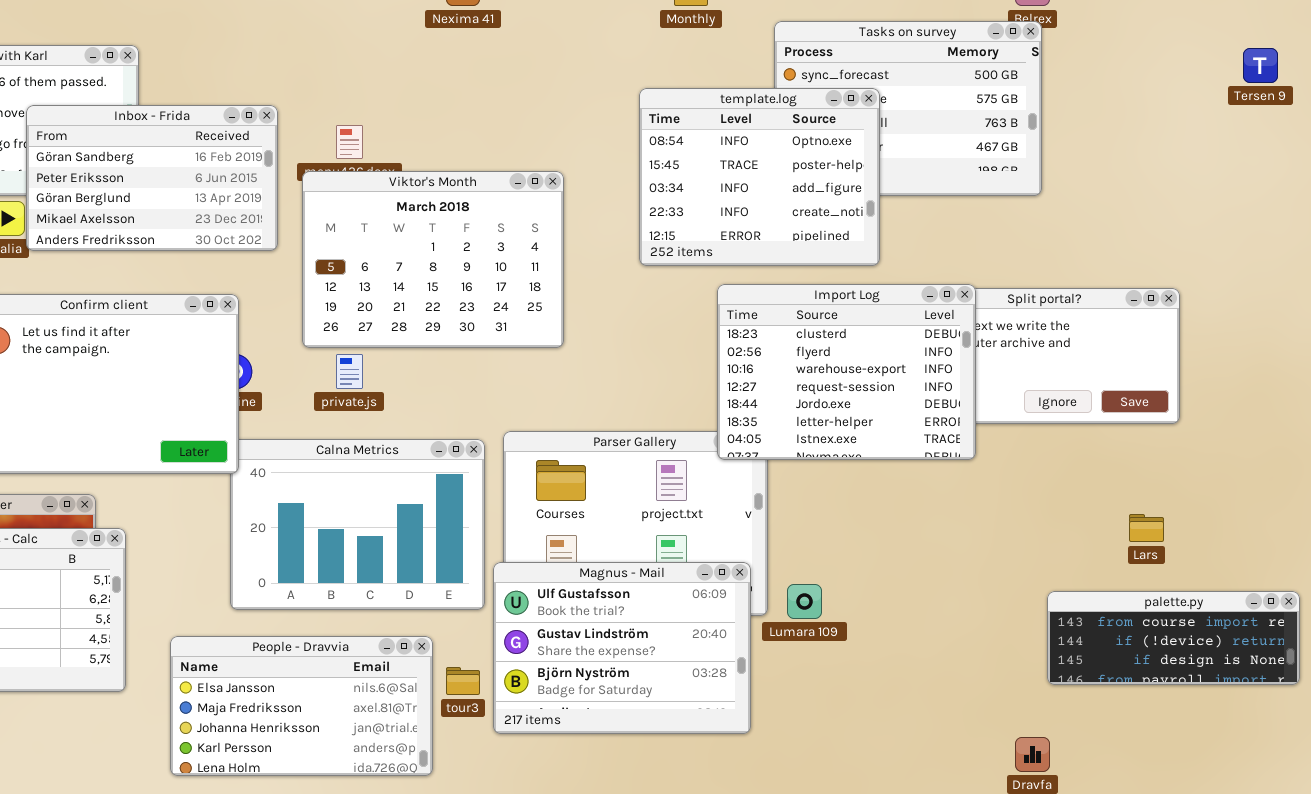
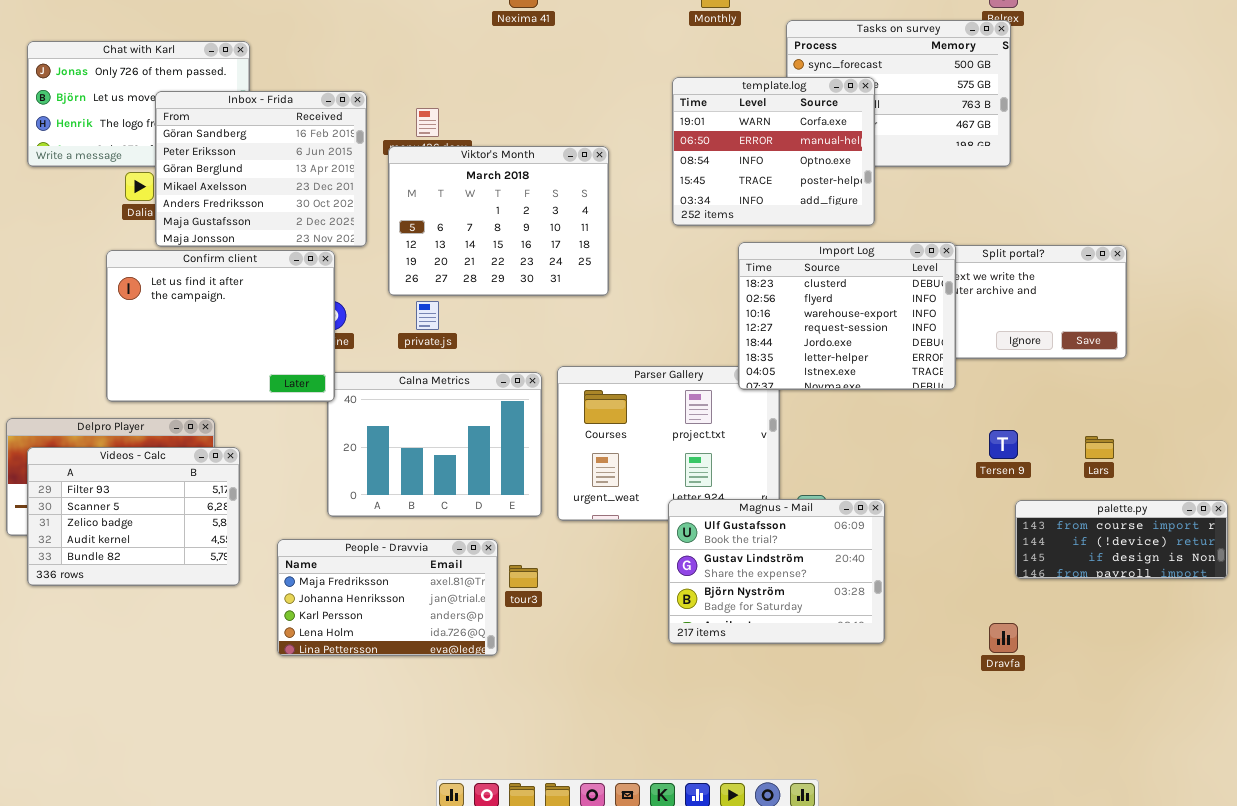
Tersen 9: [1243,48,1278,83] -> [989,430,1018,459], moved
template.log: [639,88,880,266] -> [672,77,875,226], scrolled up 2 rows
Inbox - Frida: [26,105,278,251] -> [155,91,367,247], resized
Magnus - Mail: [493,562,751,734] -> [668,499,885,644], moved
People - Dravvia: [170,636,433,776] -> [277,539,498,656], scrolled down 1 row

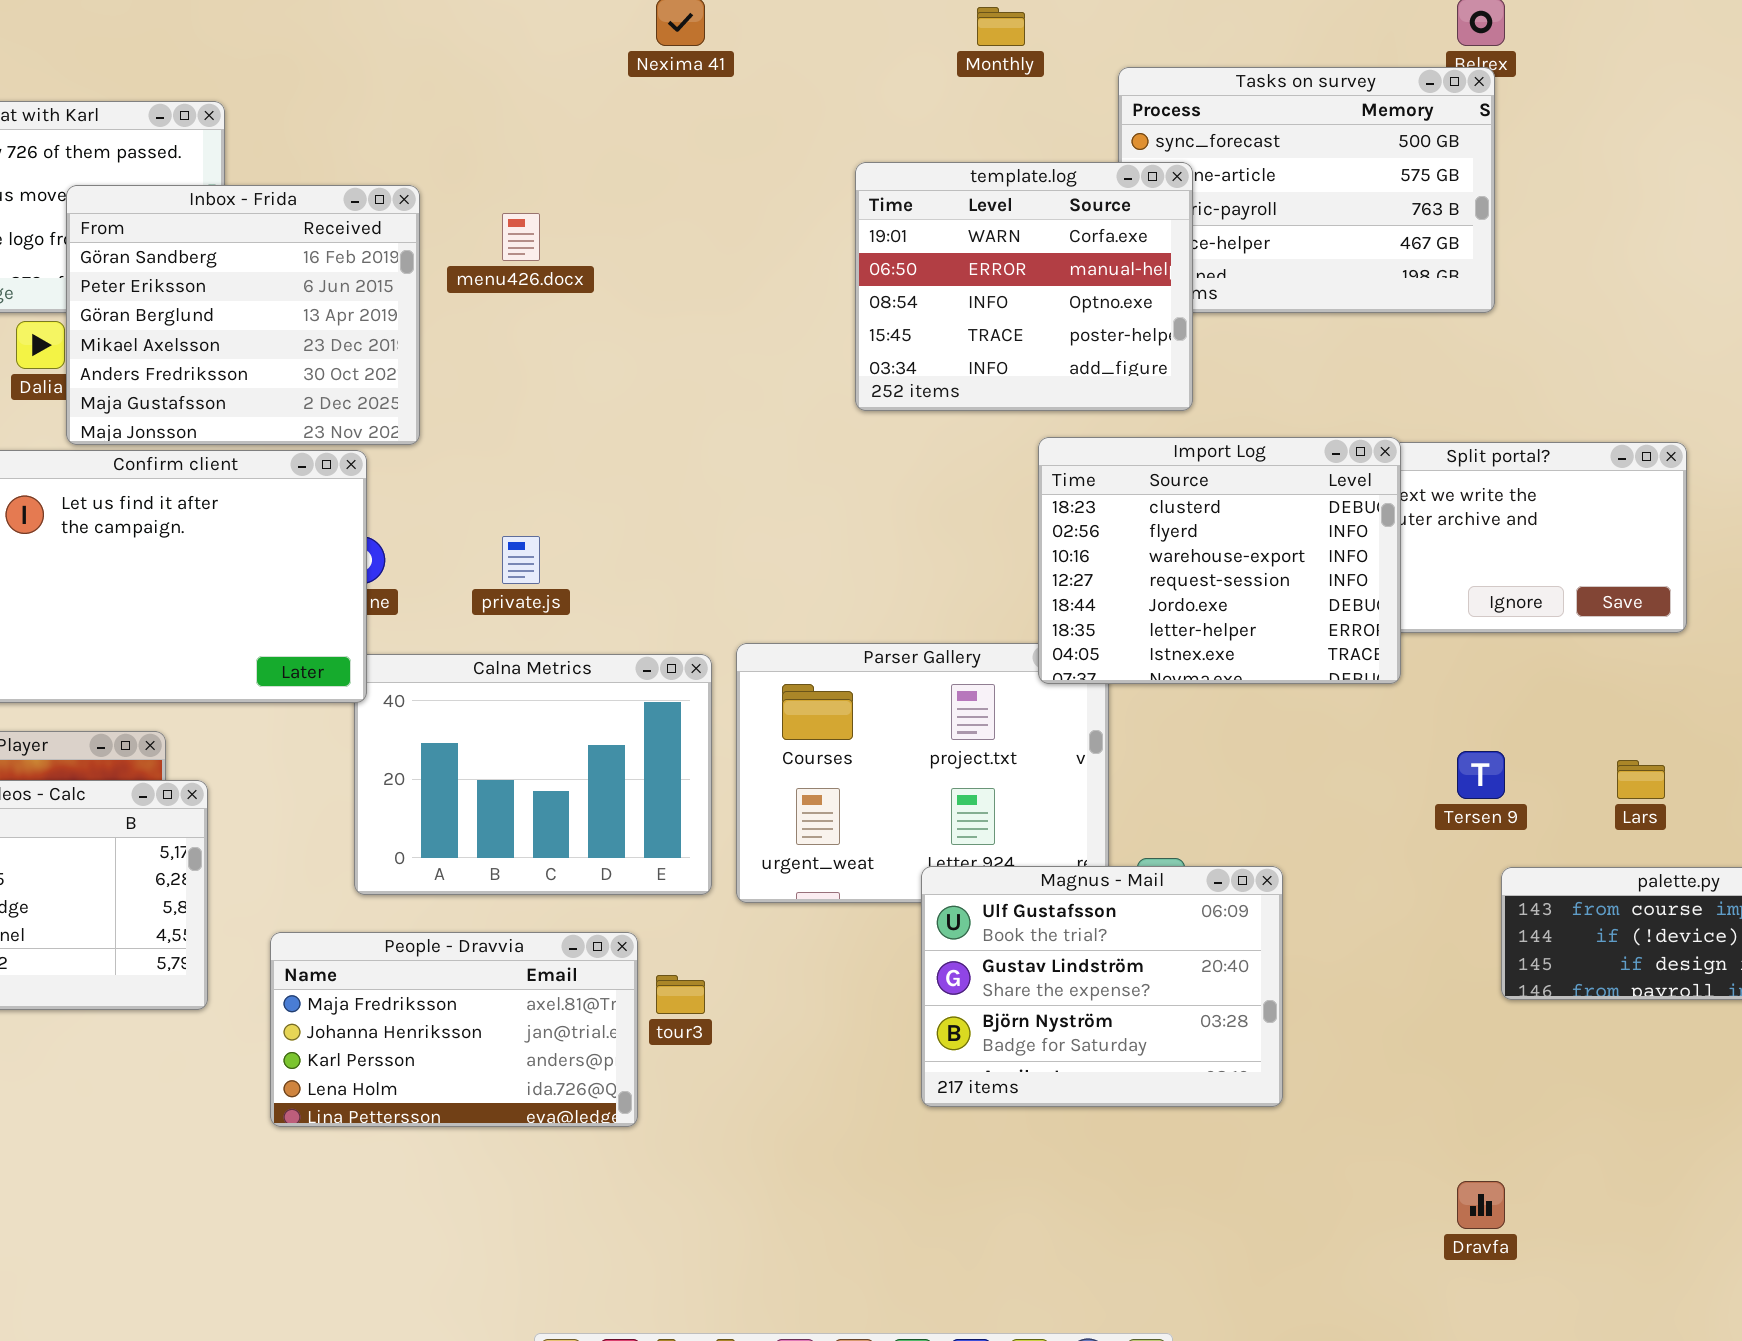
template.log: [672,77,875,226] -> [855,162,1193,411], moved
Viktor's Month: [388,146,609,296] -> none, closed
Dravfa: [989,623,1018,653] -> [1457,1181,1505,1229], moved

